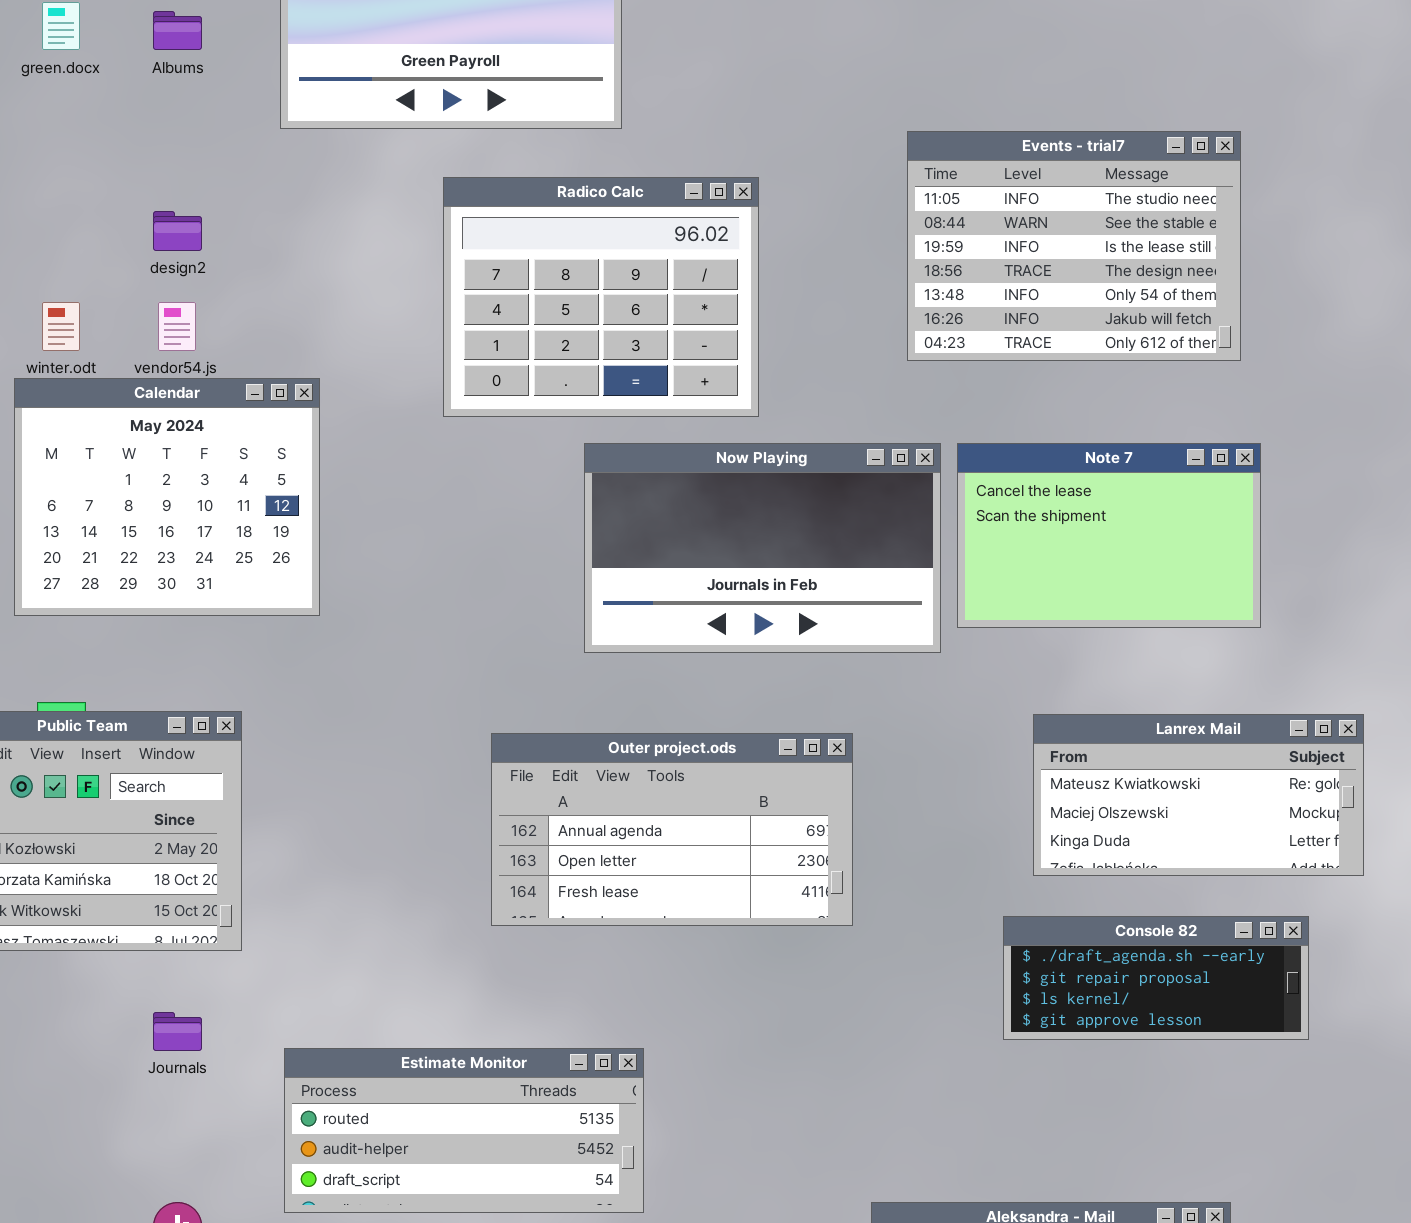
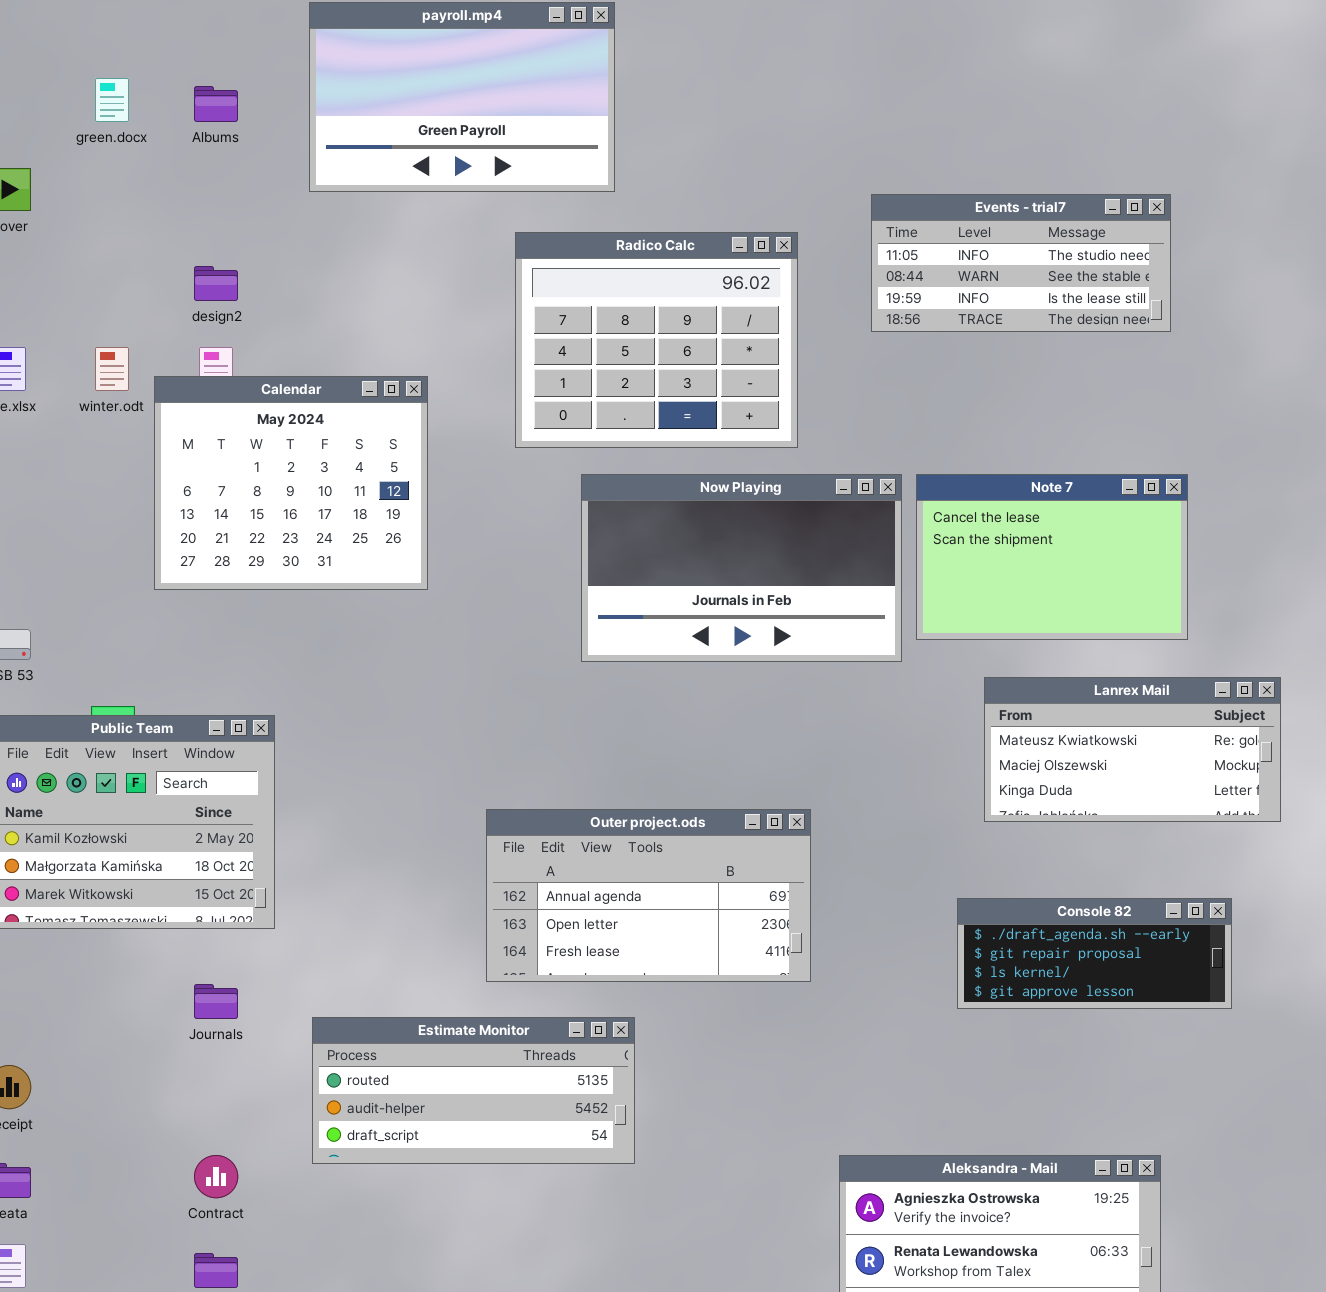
Events - trial7: [907,131,1241,361] -> [871,194,1171,332], resized
Radico Calc: [443,177,759,417] -> [515,232,798,448], moved
Calendar: [14,378,320,616] -> [154,376,428,590], moved
Lanrex Mail: [1033,714,1364,876] -> [984,677,1281,822], moved
Outer project.ods: [491,733,853,926] -> [486,809,811,982], moved

